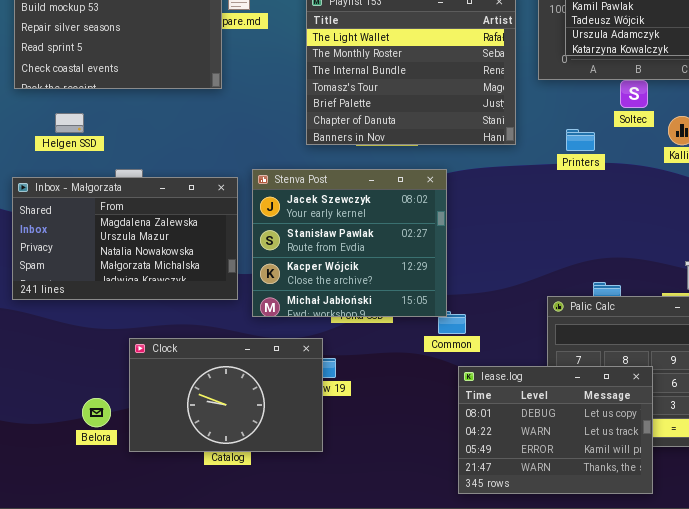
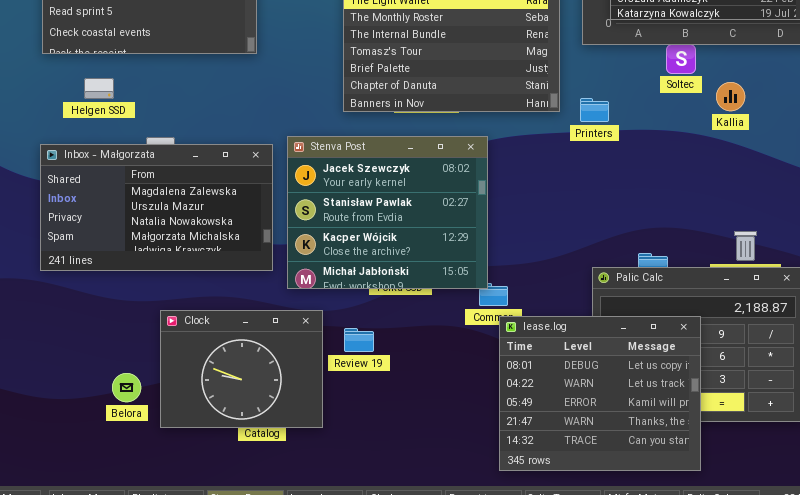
Printers: [566,129,595,151] -> [580,98,609,122], moved
Clock: [129,338,323,452] -> [160,310,323,428], resized
lease.log: [458,366,653,494] -> [499,316,701,471], resized

